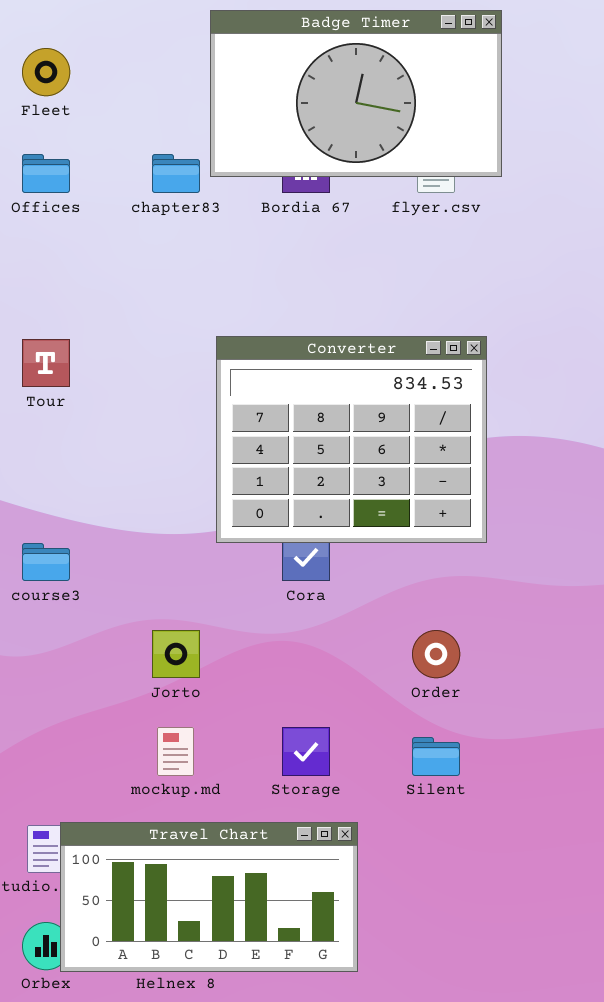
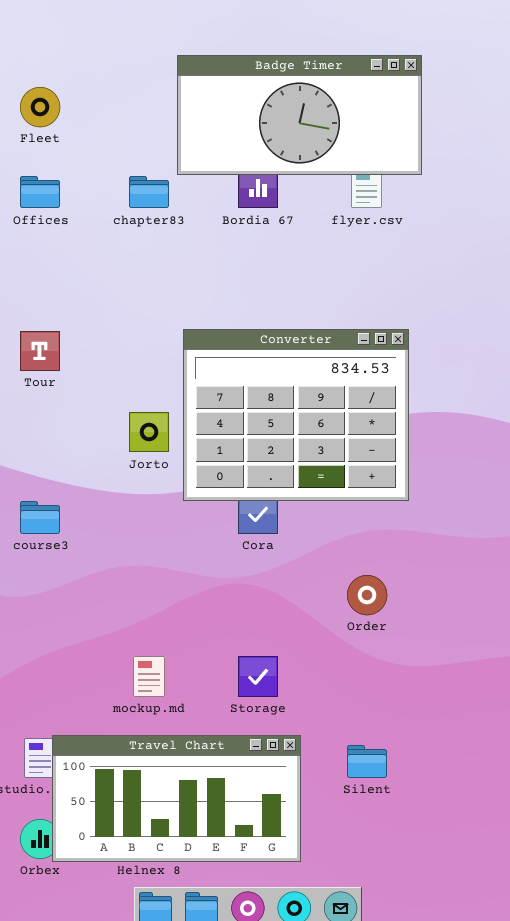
Badge Timer: [210,10,502,177] -> [177,55,422,175], resized
Jorto: [152,630,200,678] -> [129,412,169,452], moved
Silent: [412,737,460,776] -> [347,745,387,778], moved

